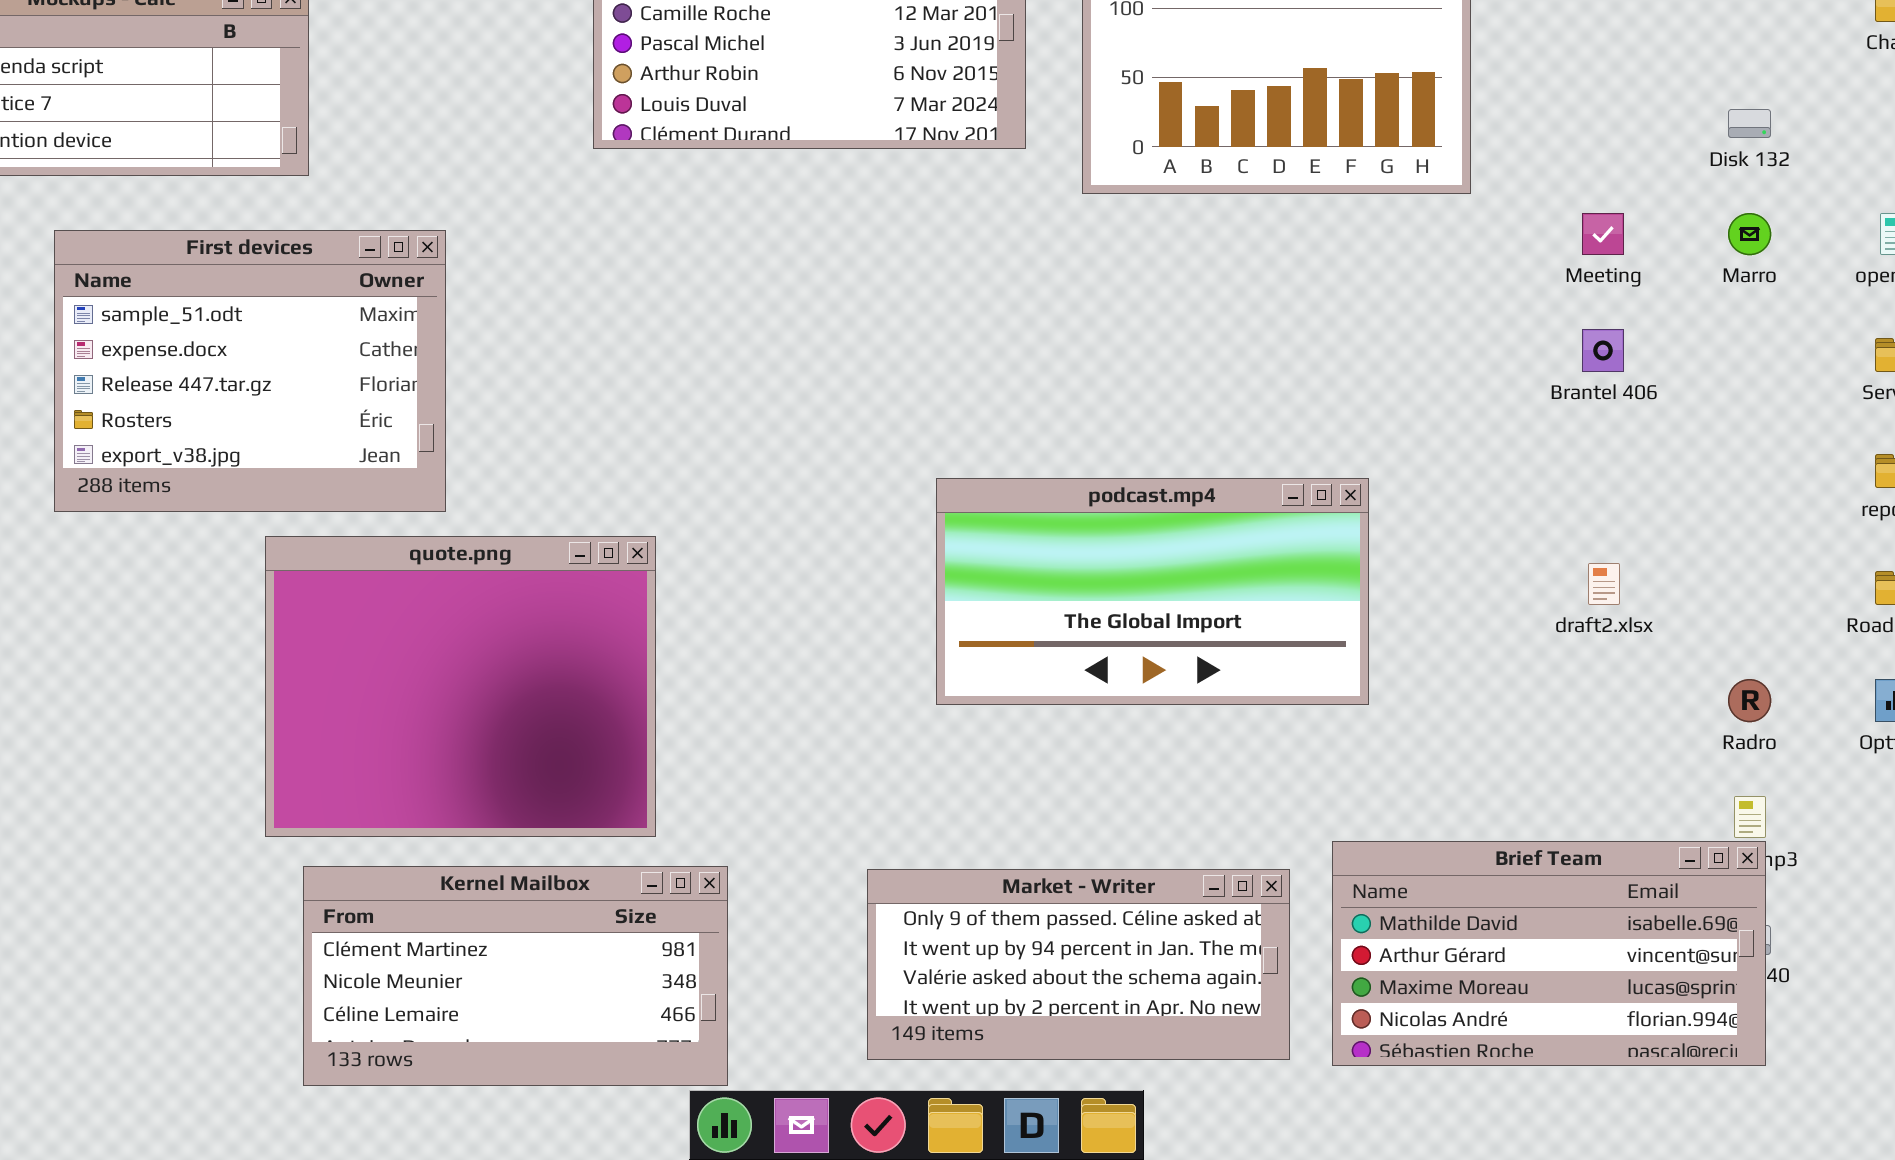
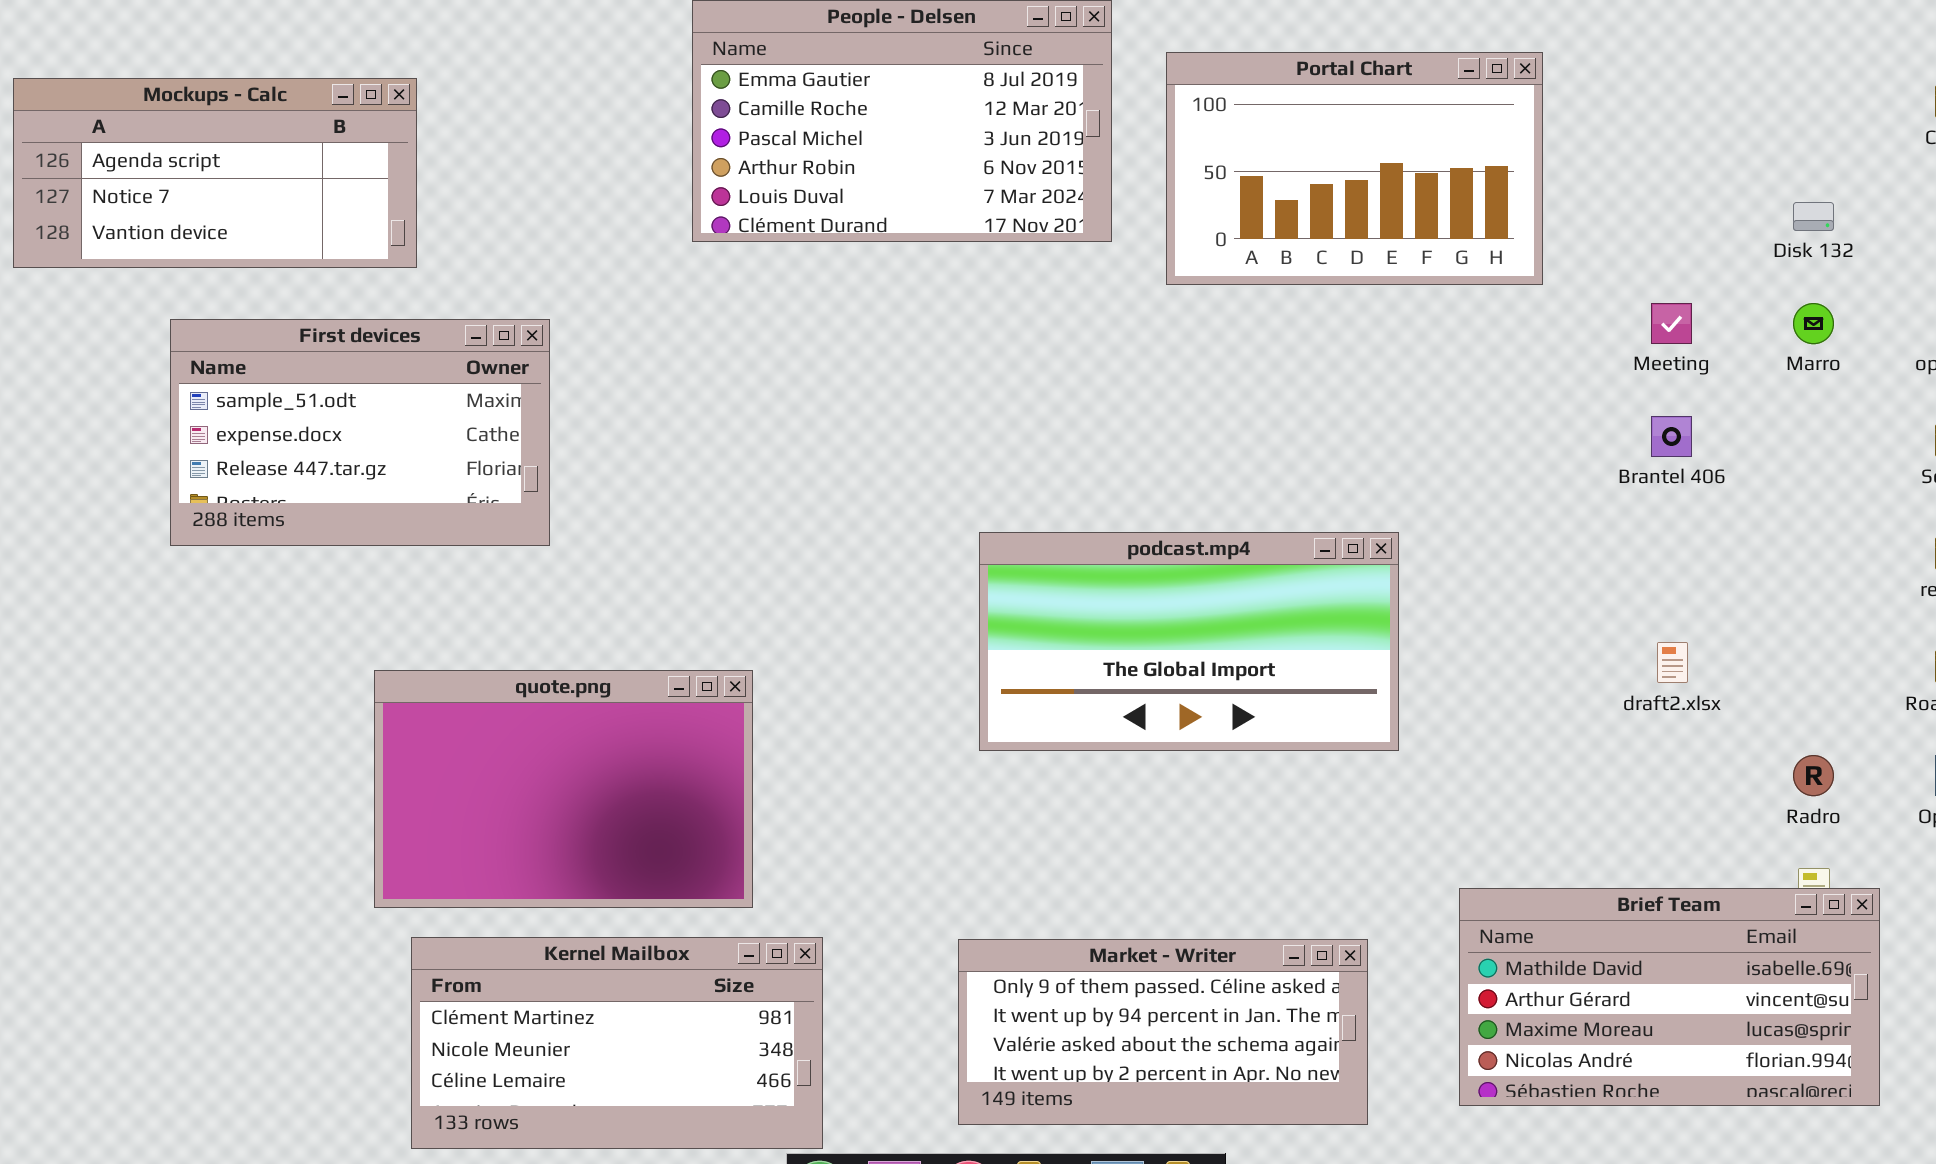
First devices: [54,230,446,512] -> [170,319,550,546], resized
podcast.mp4: [936,478,1369,705] -> [979,532,1399,751], moved
quote.png: [265,536,656,837] -> [374,670,753,908], resized
Brief Team: [1332,841,1766,1066] -> [1459,888,1880,1106], moved

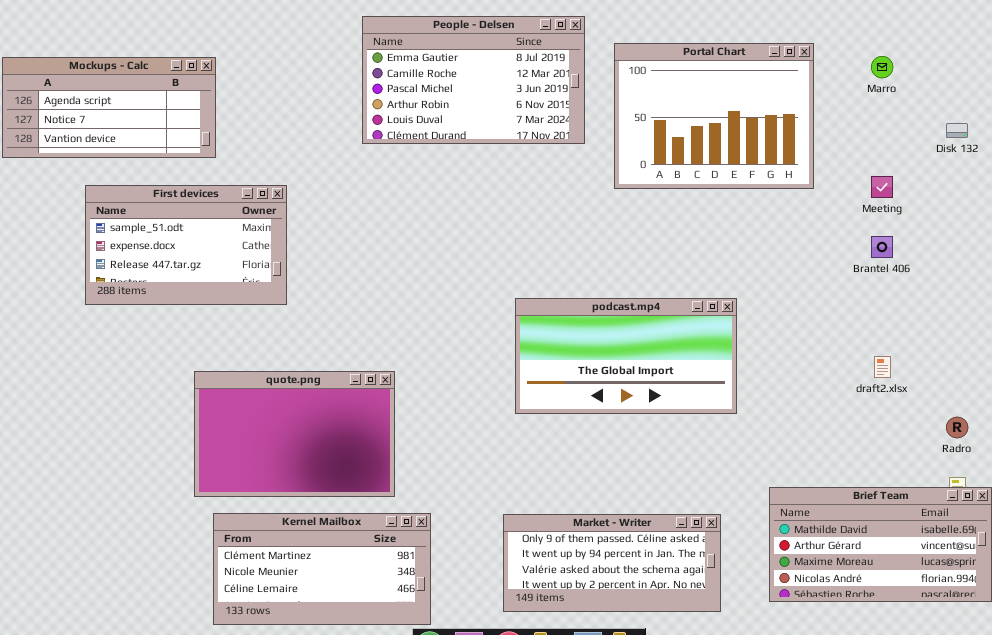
Portal Chart: [1166,52,1543,285] -> [614,43,814,189], resized
Marro: [1793,303,1834,344] -> [871,56,893,78], moved

